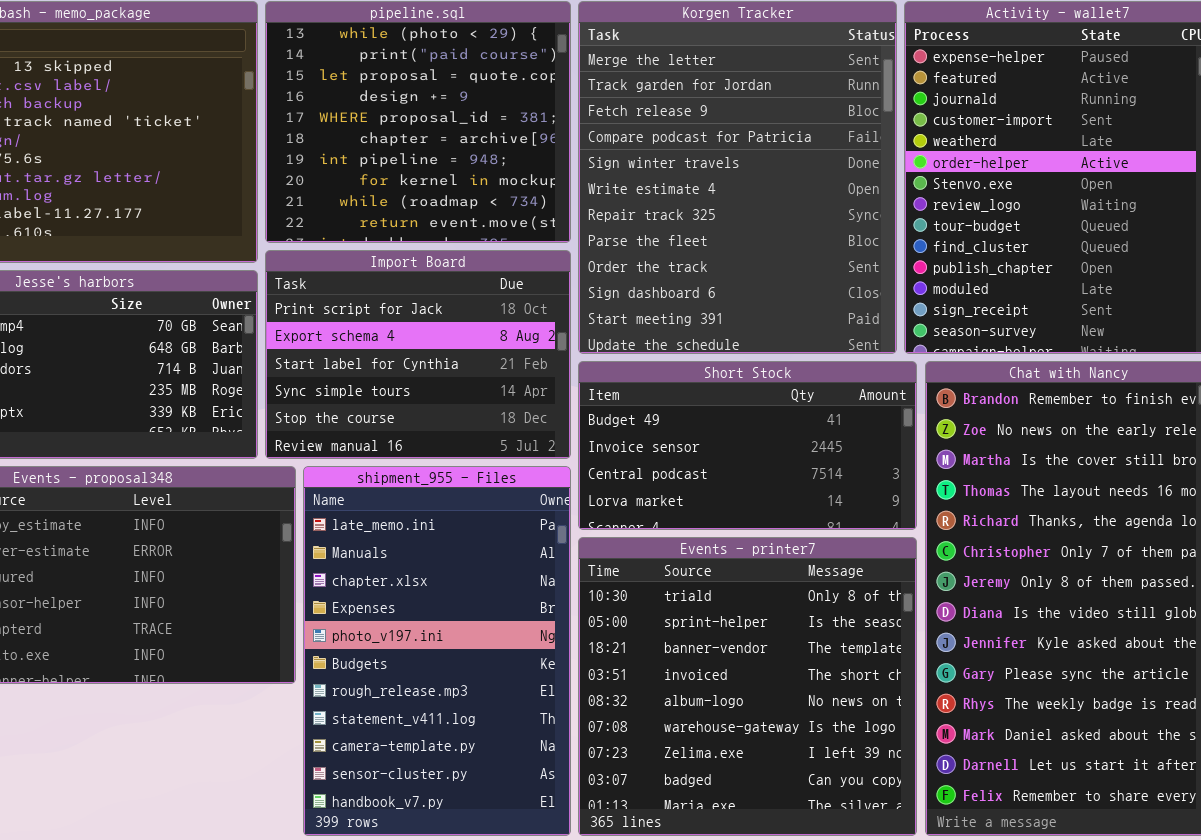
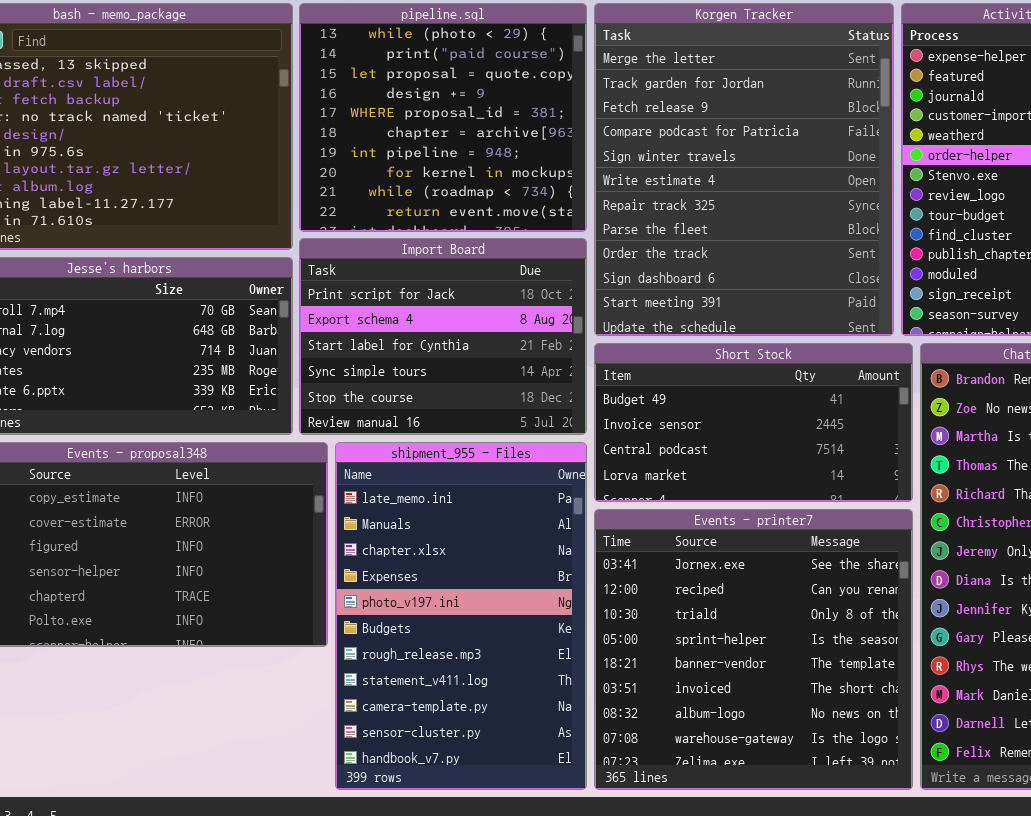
Events - printer7: [578,537,917,836] -> [594,509,913,790], scrolled up 2 rows

